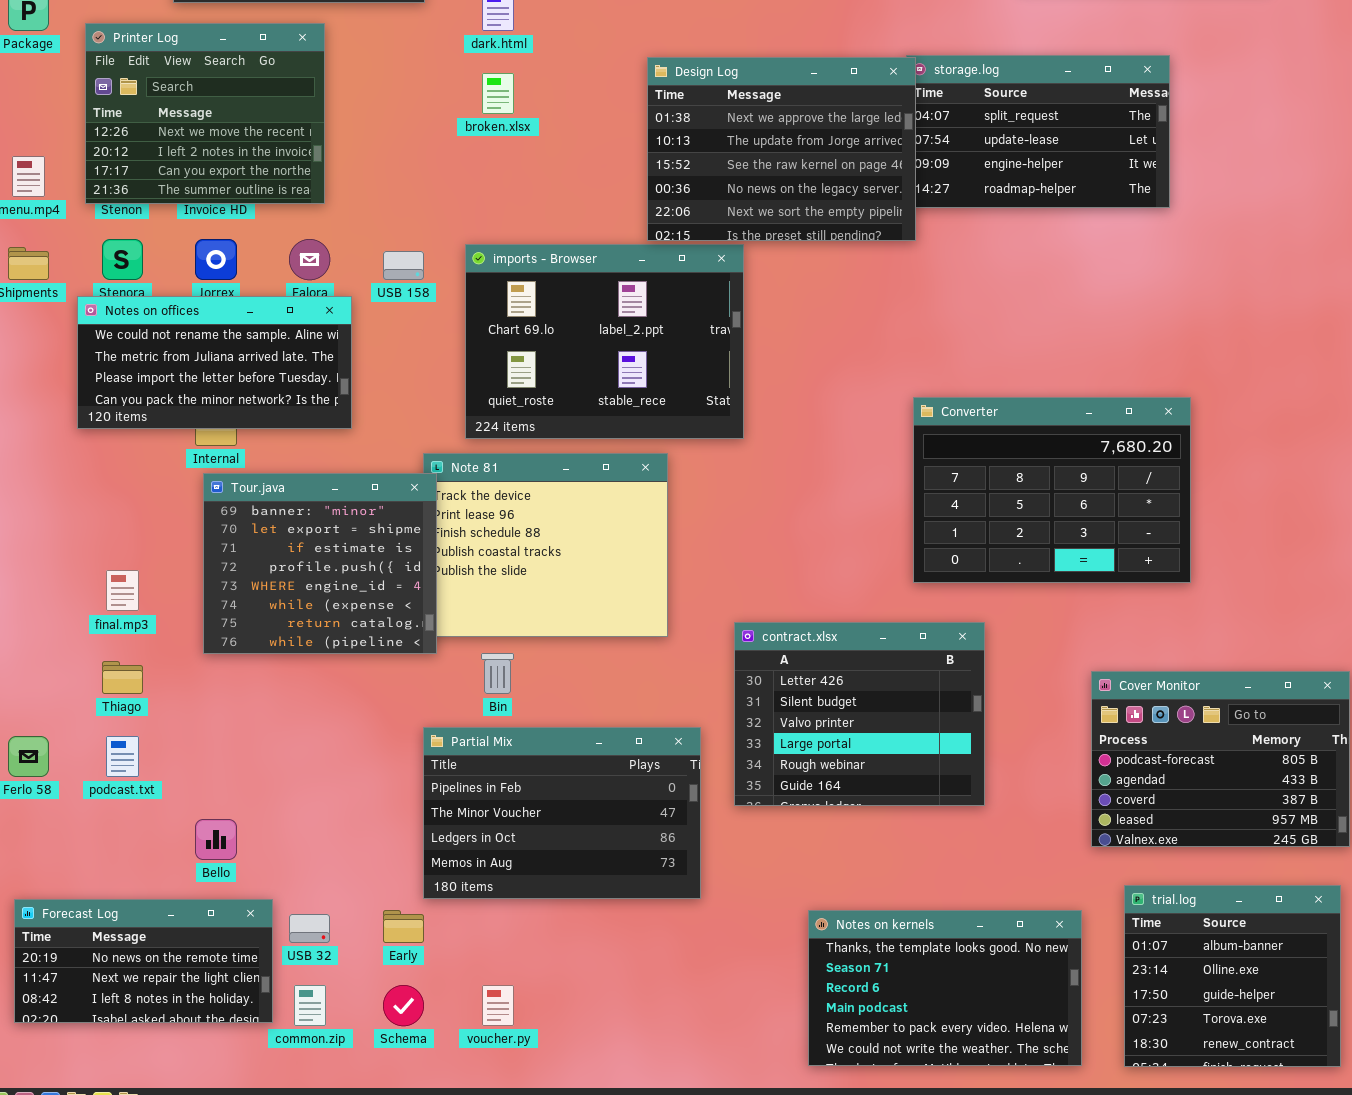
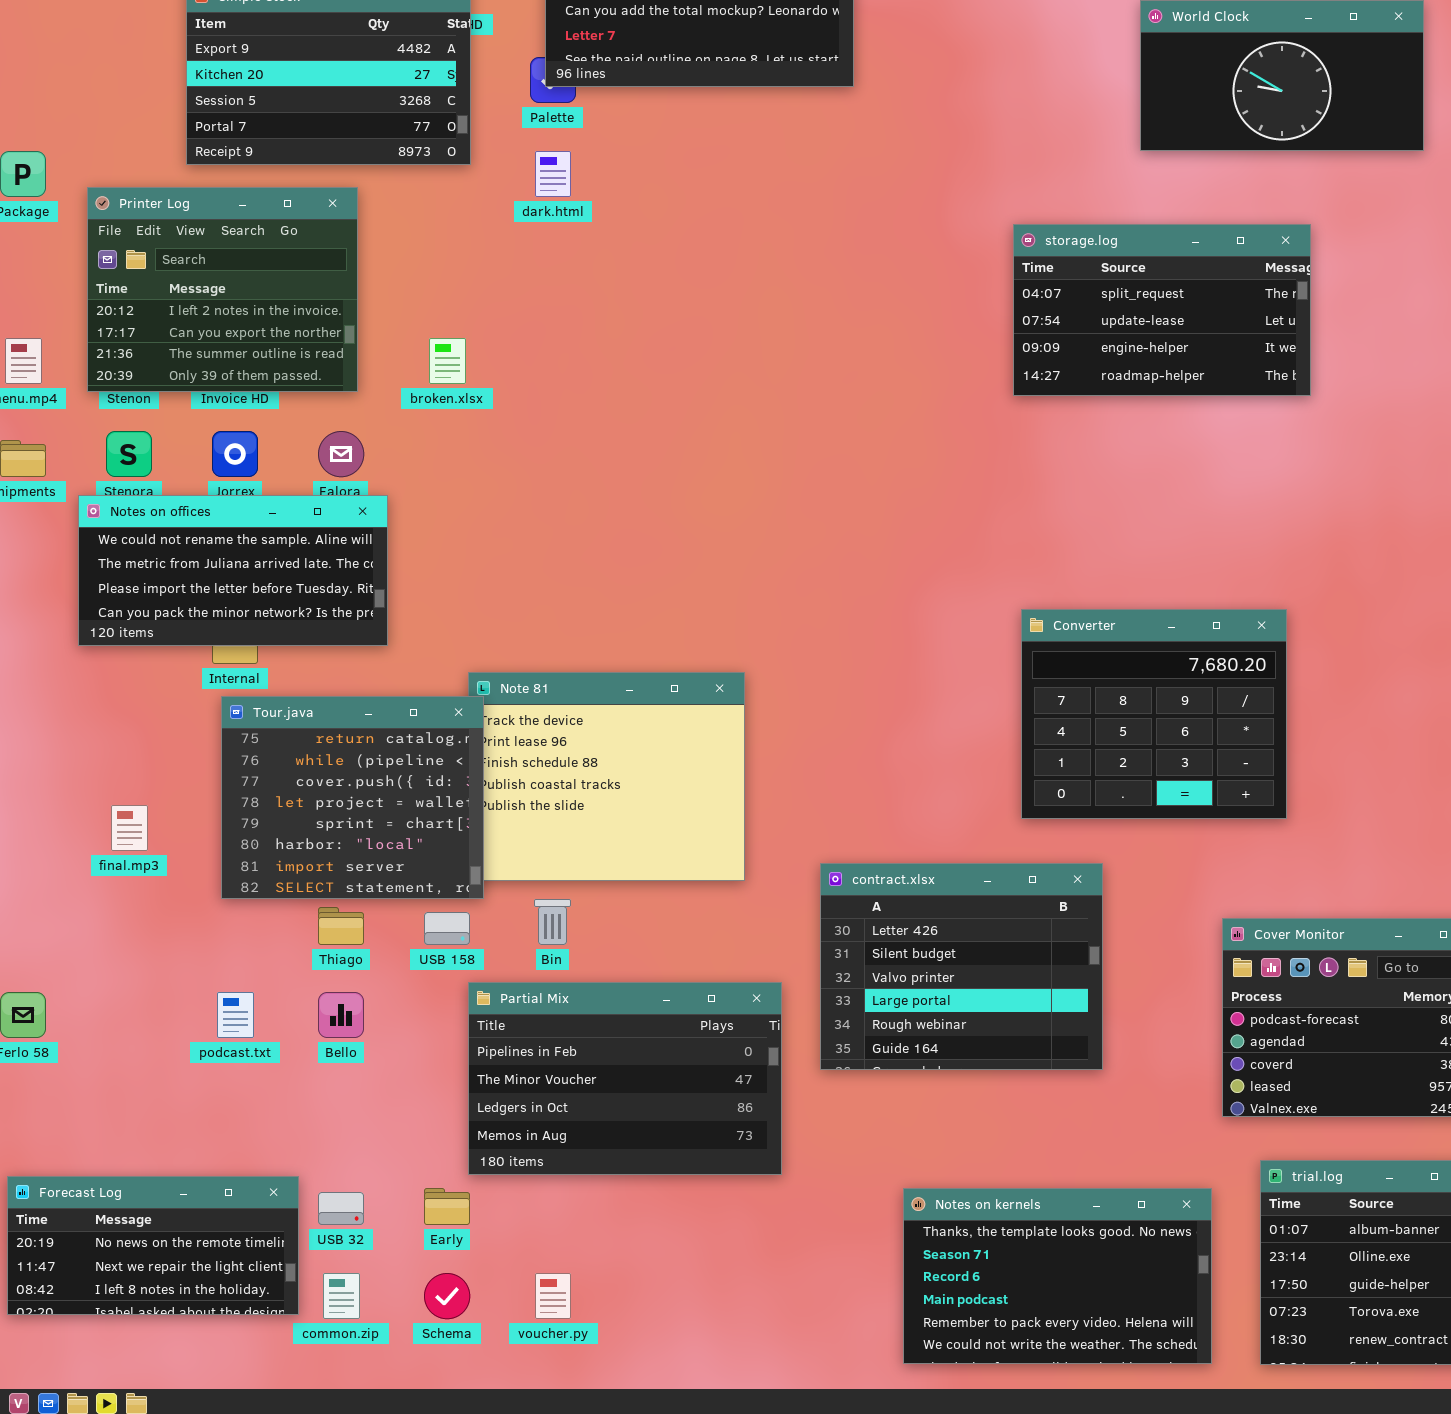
Printer Log: [85,23,325,204] -> [87,187,358,392], scrolled down 1 row
Design Log: [647,57,916,241] -> none, closed
broken.xlsx: [482,73,514,114] -> [429,338,466,384], moved
imports - Browser: [465,244,744,439] -> none, closed
USB 158: [383,251,424,280] -> [424,912,470,945], moved
Converter: [913,397,1191,583] -> [1021,609,1287,819], resized
Tour.java: [203,473,437,654] -> [221,696,484,899], scrolled down 6 rows
Thiago: [102,661,143,694] -> [318,907,364,945], moved
podcast.txt: [106,736,139,777] -> [217,992,254,1038], moved
Bello: [195,819,237,860] -> [318,992,364,1038], moved

